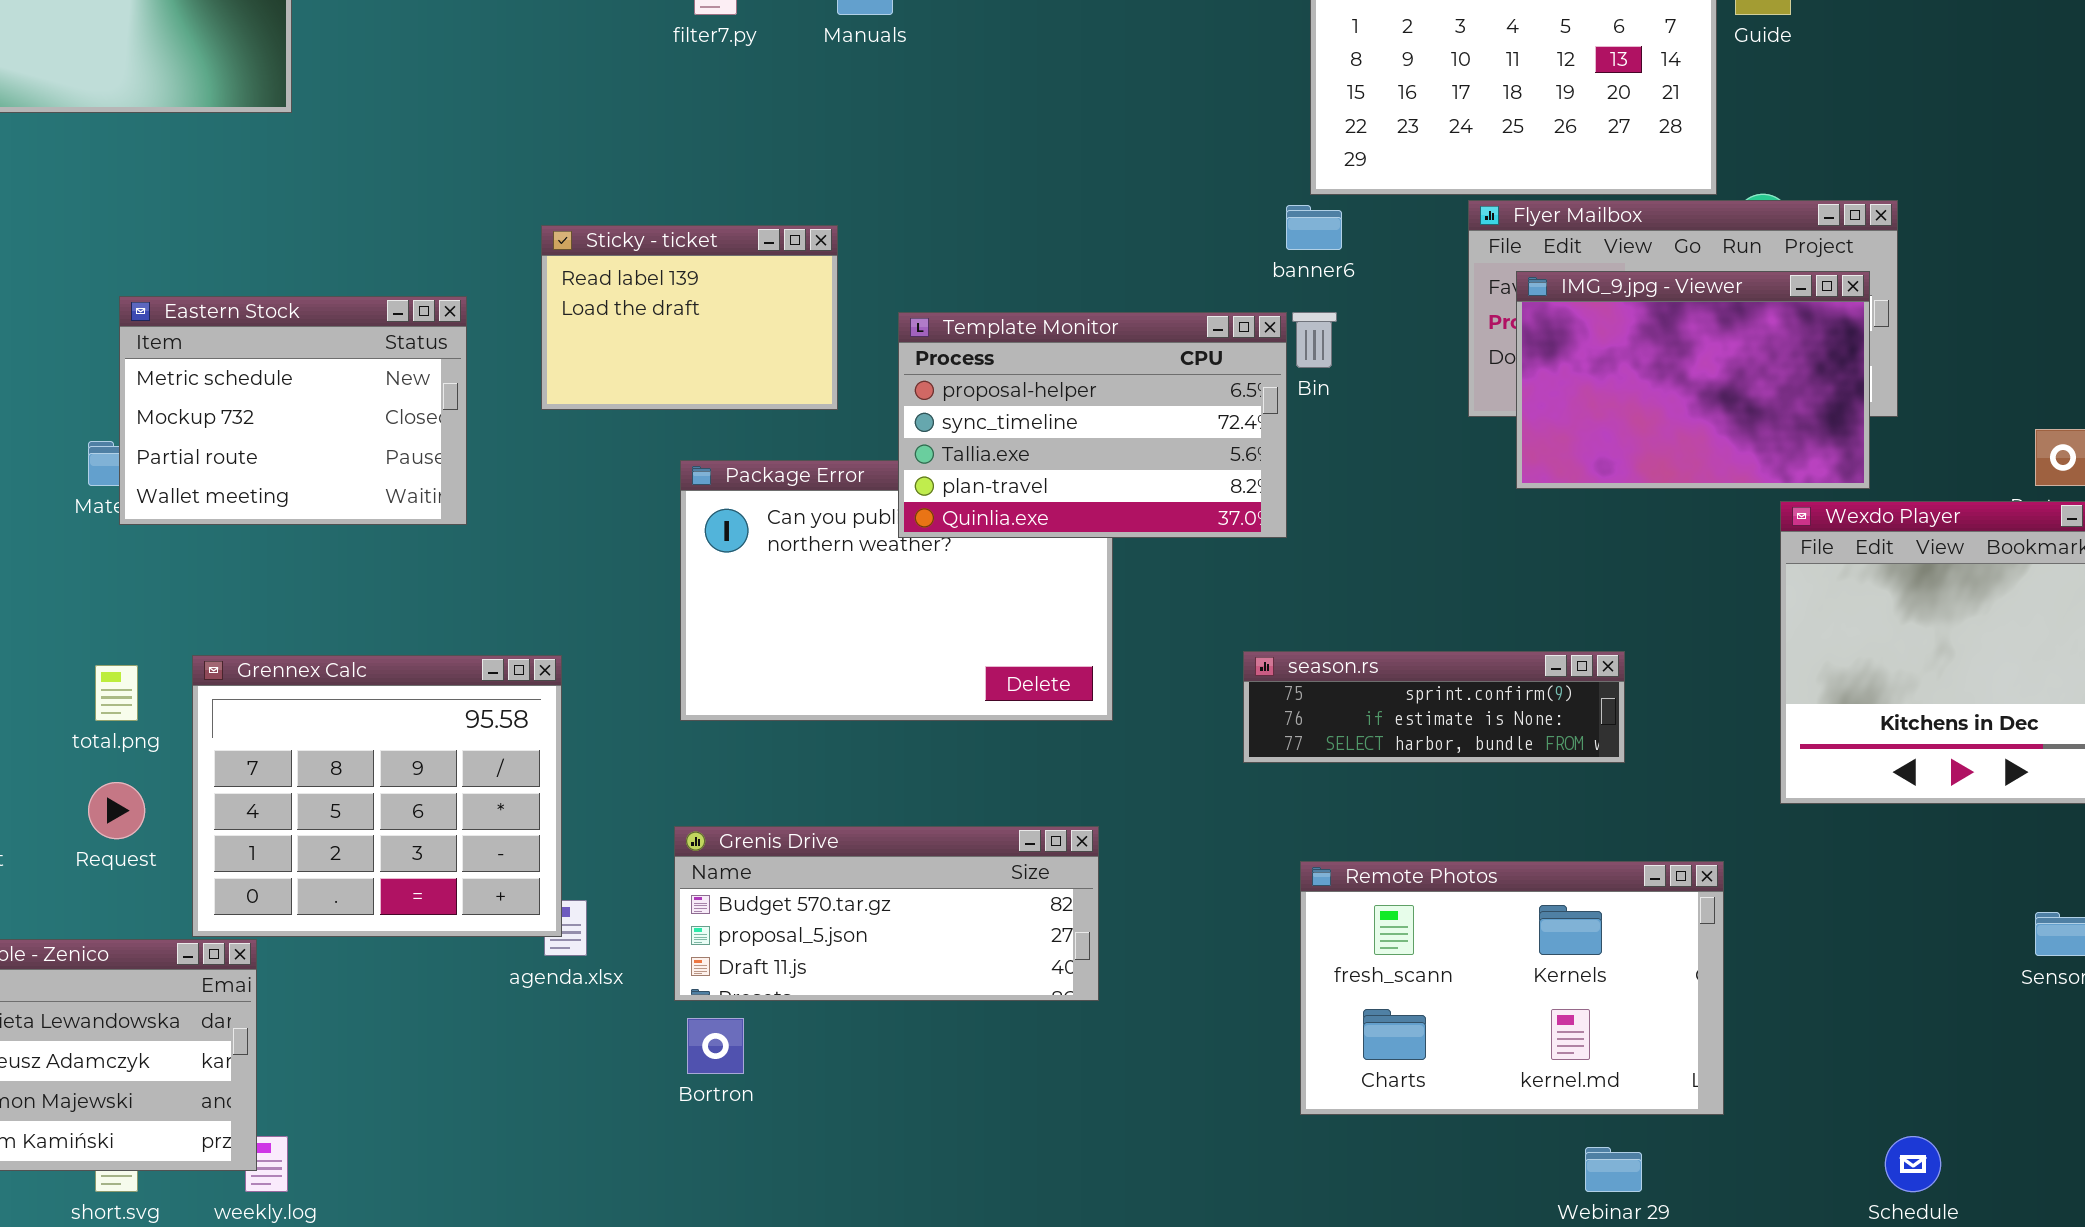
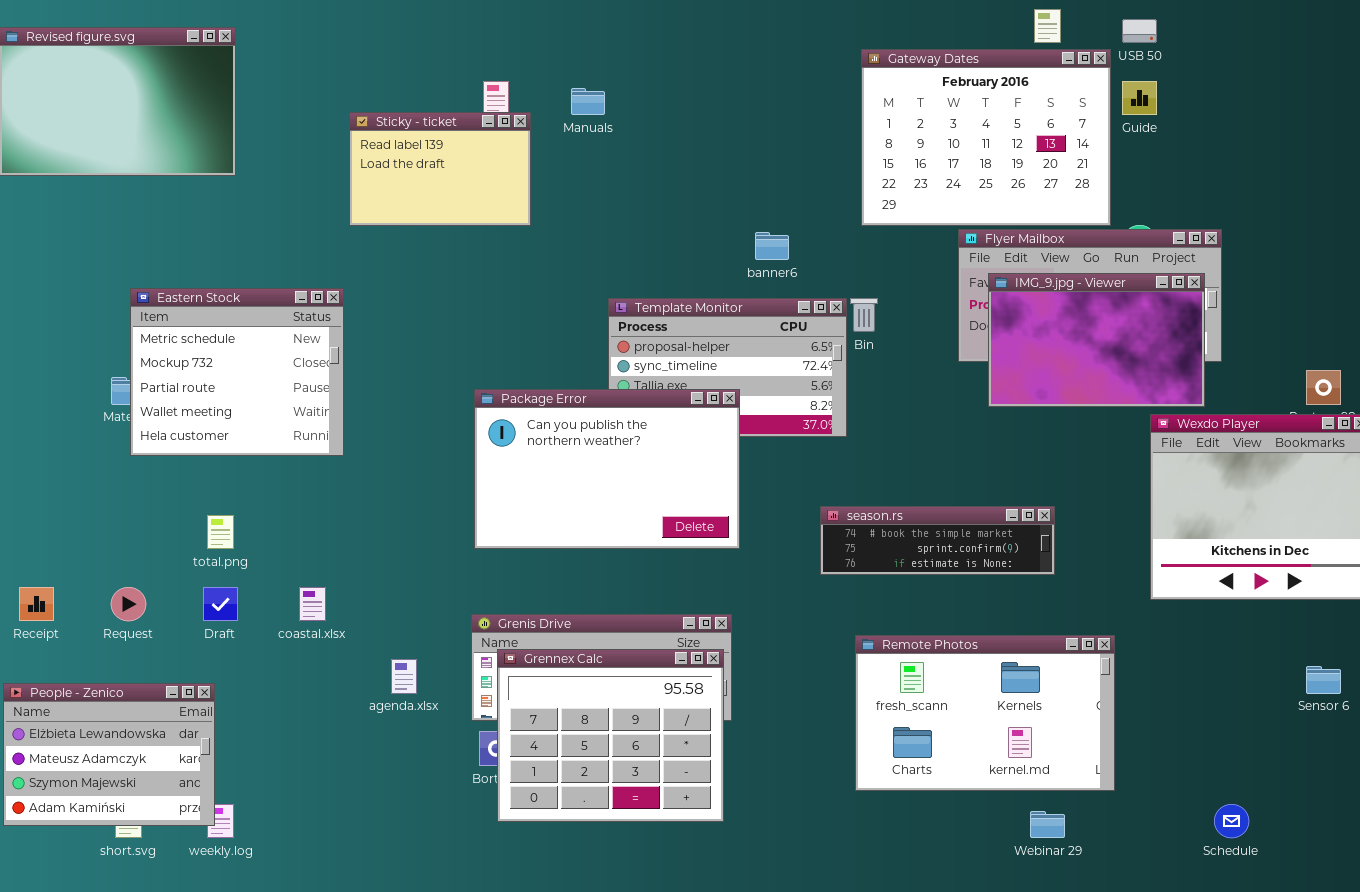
banner6: [1286,205,1342,250] -> [755,232,789,260], moved
Sticky - ticket: [541,225,838,410] -> [349,112,531,226], moved
Eastern Stock: [119,296,467,525] -> [130,288,344,456], resized
Package Error: [680,460,1113,721] -> [474,389,740,549], raised
season.rs: [1243,651,1625,763] -> [820,506,1055,575], scrolled up 1 row
Grennex Calc: [192,655,562,937] -> [497,649,724,822], moved
total.png: [95,665,138,721] -> [207,515,234,549], moved

